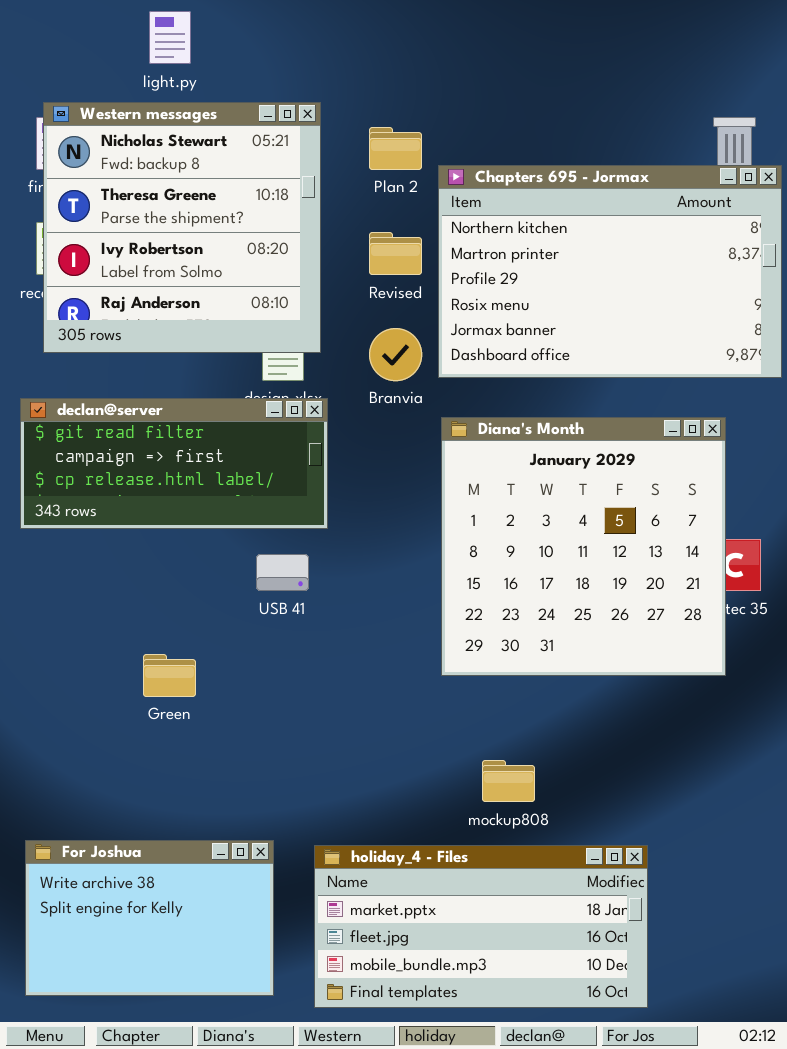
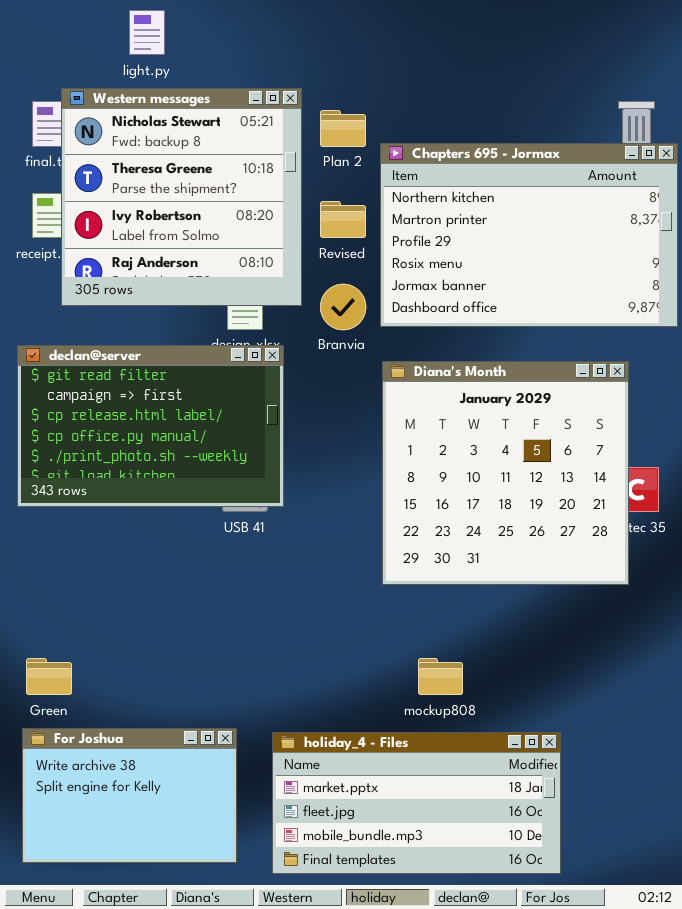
Western messages: [43,102,321,353] -> [61,88,302,306], moved
declan@server: [20,398,328,529] -> [17,345,284,507], resized
Green: [143,654,196,697] -> [26,658,72,695], moved

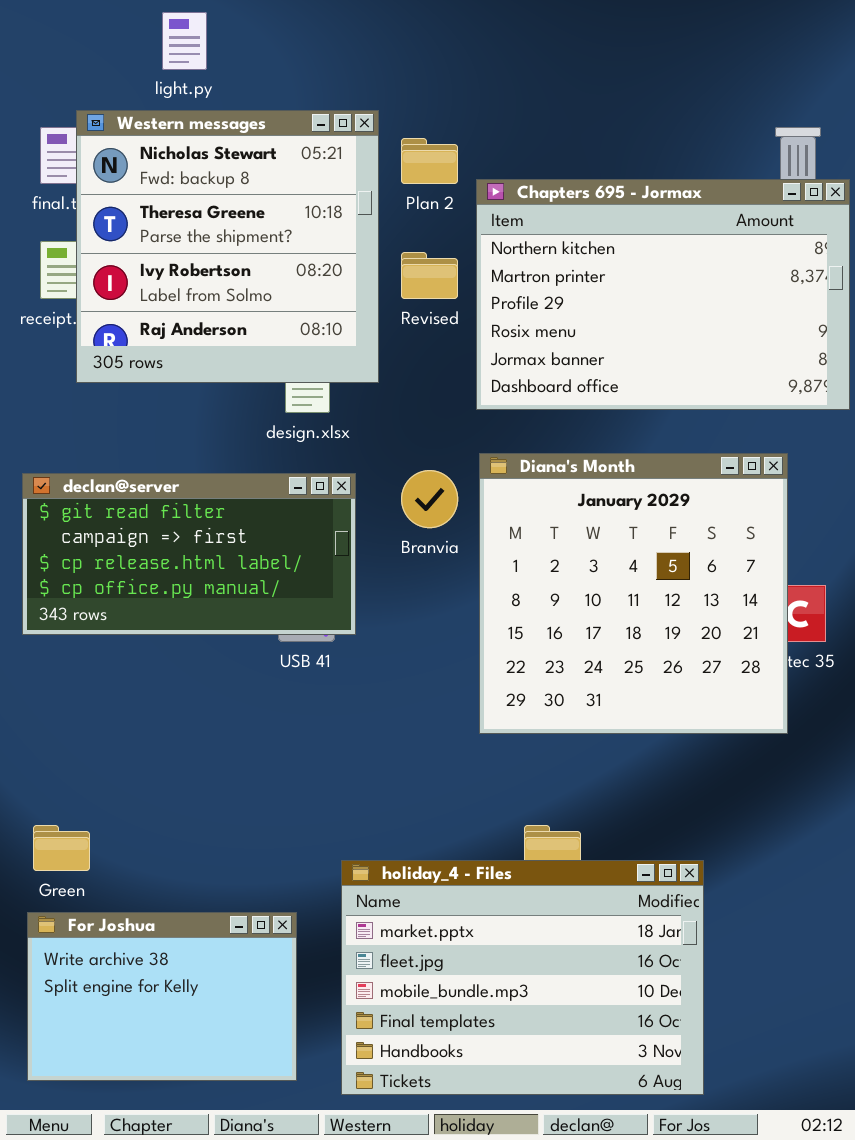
Branvia: [320,284,366,330] -> [401,470,458,528], moved
declan@server: [17,345,284,507] -> [22,473,356,635], resized
holiday_4 - Files: [272,732,561,874] -> [341,860,704,1095], resized

